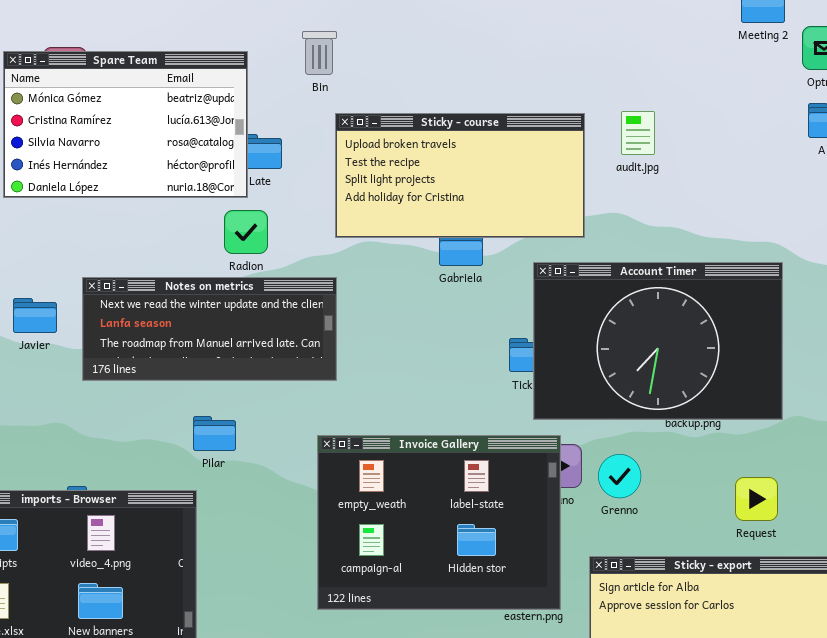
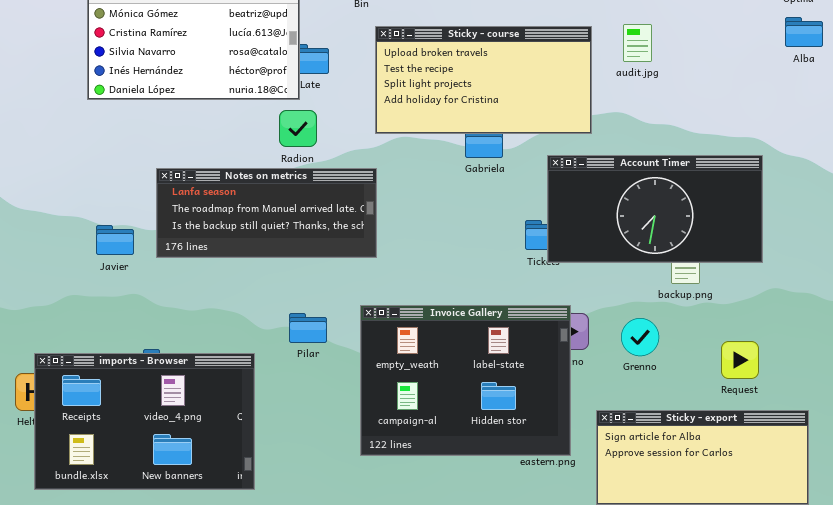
Account Timer: [533,262,783,420] -> [547,155,763,263], resized
Notes on metrics: [82,277,337,381] -> [156,168,377,258], scrolled down 1 row
Javier: [13,298,57,333] -> [96,225,134,255], moved
Pilar: [193,416,236,451] -> [289,313,327,343], moved
Grenno: [598,454,641,498] -> [621,318,659,356], moved

